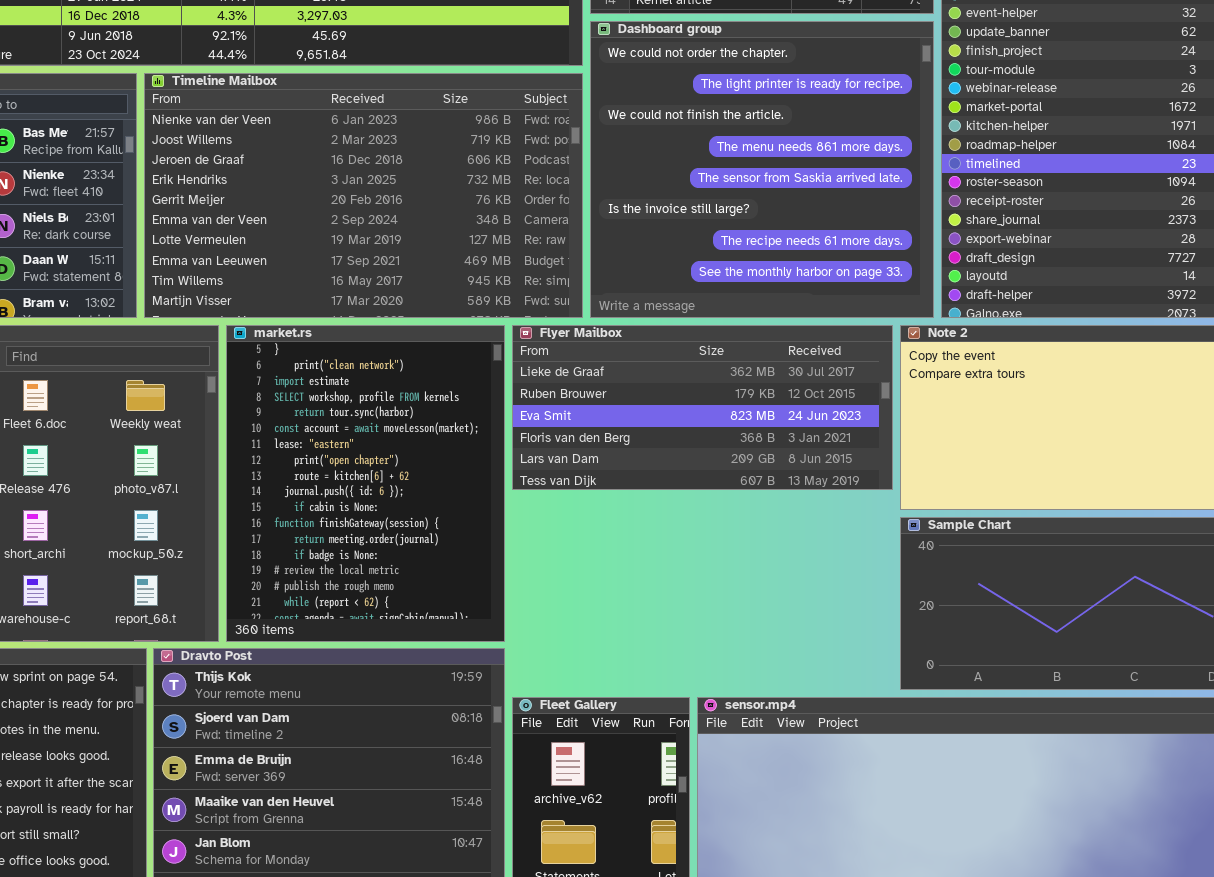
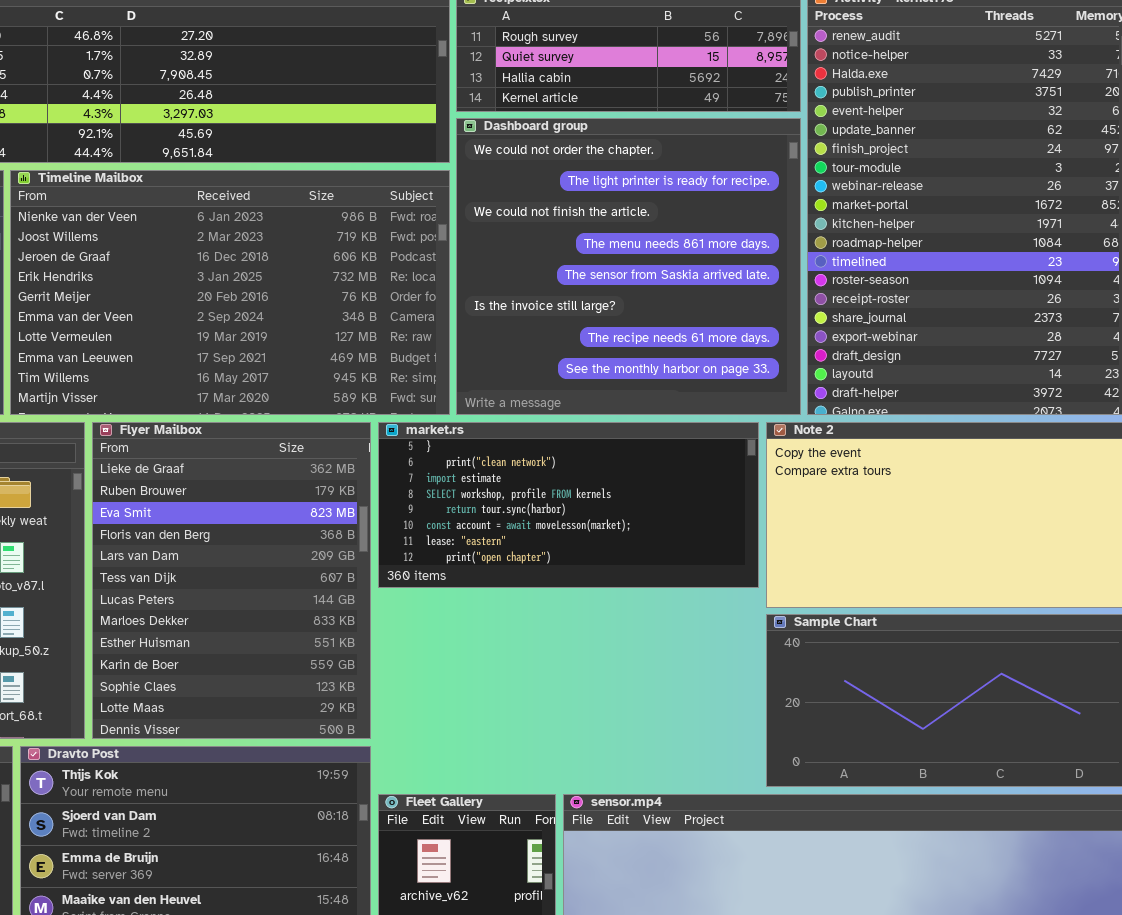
market.rs: [226,325,505,642] -> [378,422,759,588], moved, resized
Flyer Mailbox: [512,325,893,490] -> [92,422,371,739], moved, resized

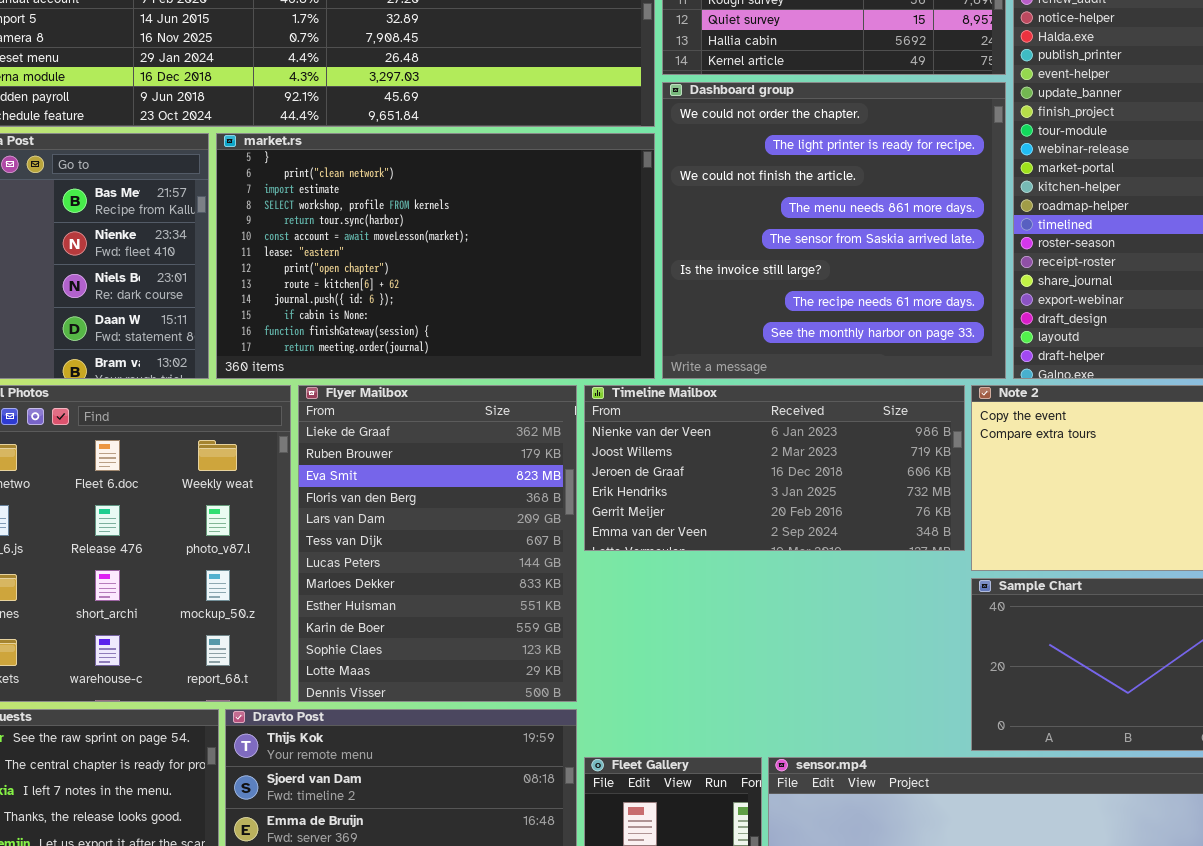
Timeline Mailbox: [10,170,450,415] -> [584,385,965,551], moved, resized
market.rs: [378,422,759,588] -> [216,133,655,379], moved, resized

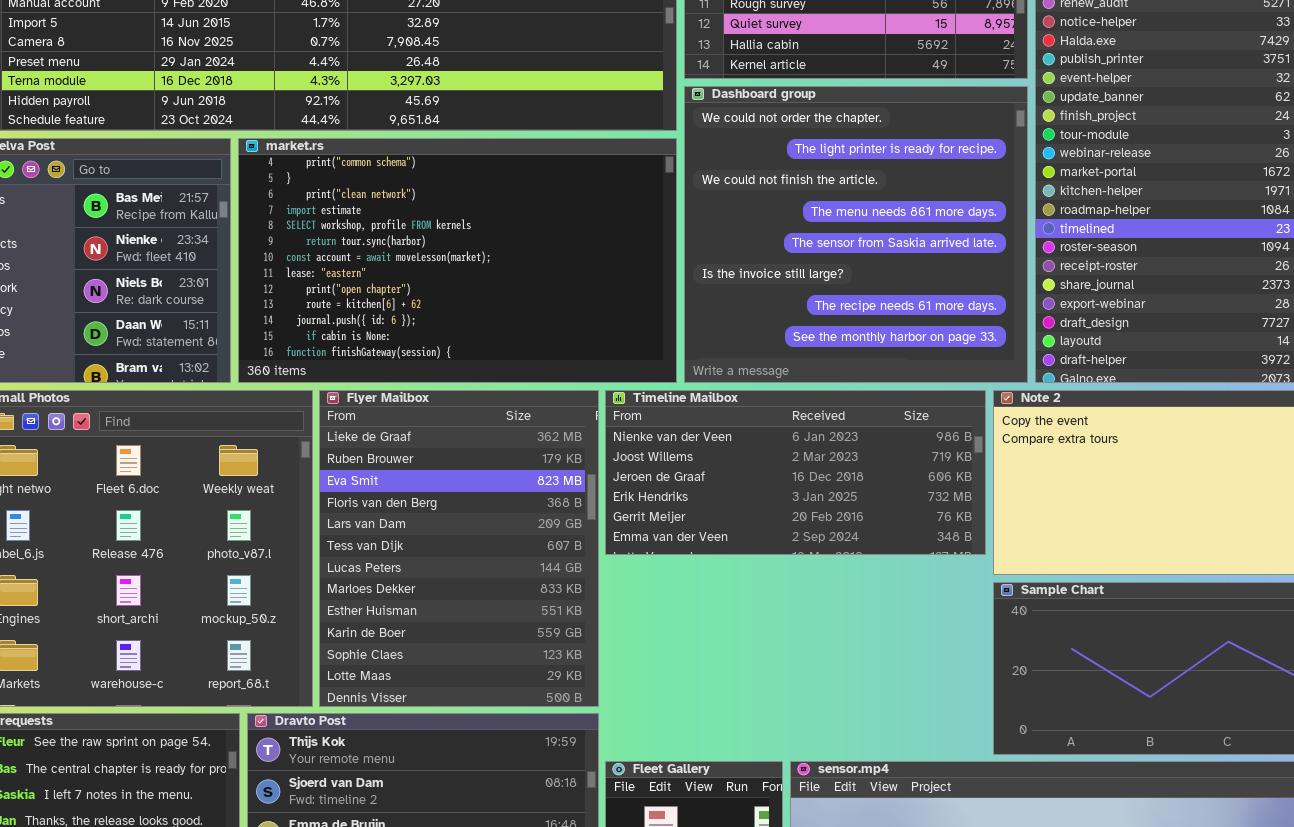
market.rs: [216,133,655,379] -> [238,138,677,383], scrolled up 1 row

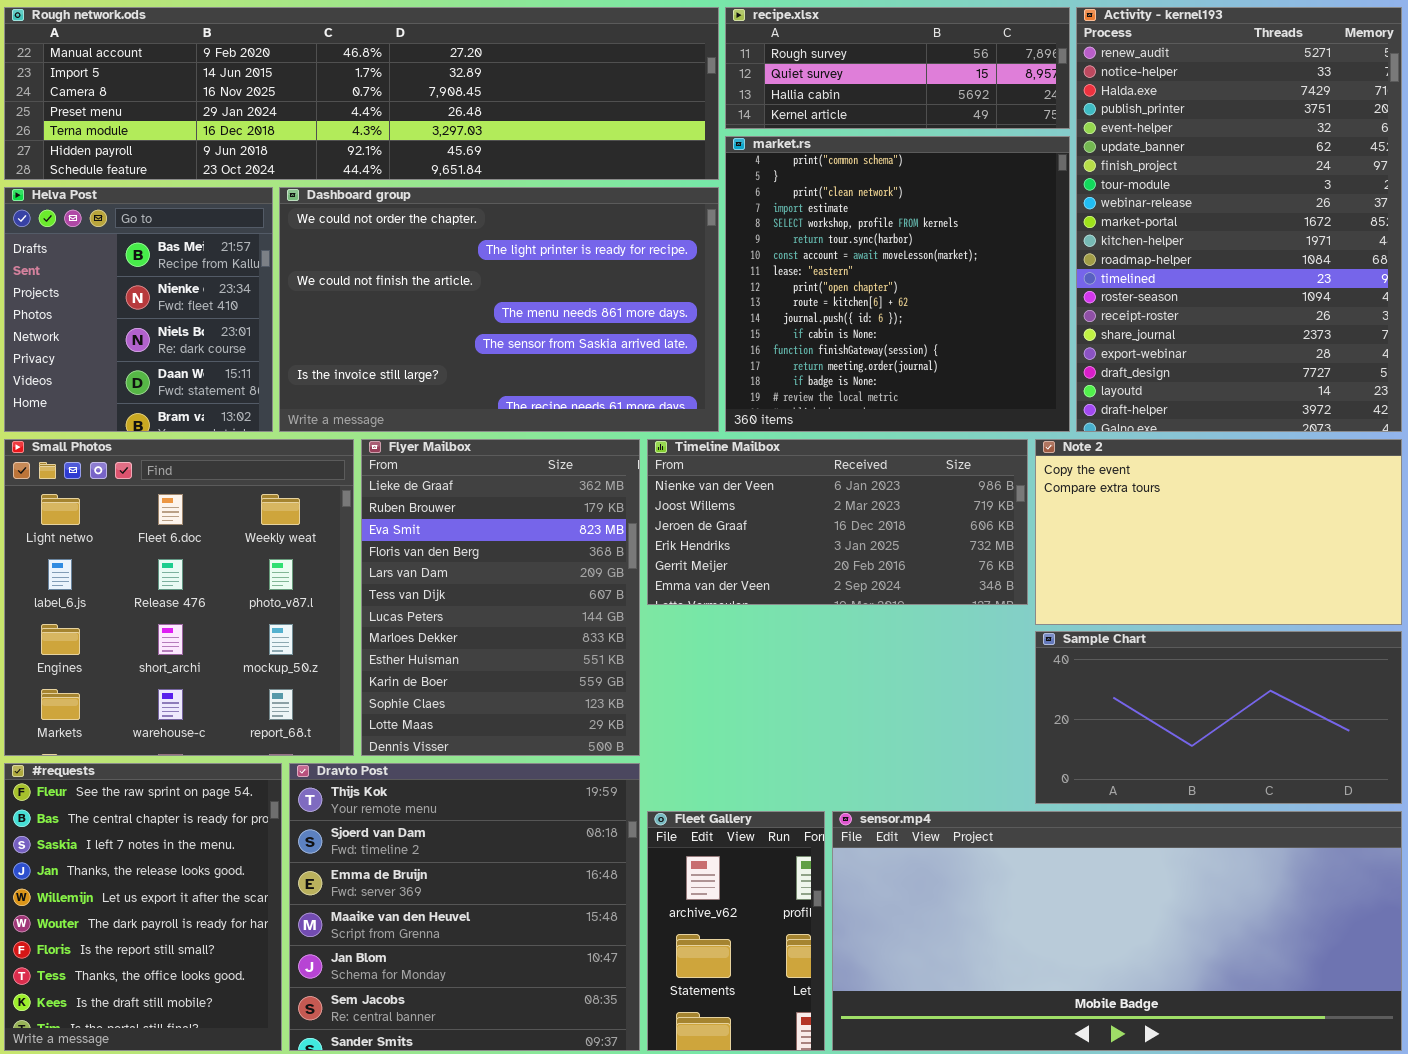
Dashboard group: [684,86,1028,383] -> [279,187,719,432], moved, resized
market.rs: [238,138,677,383] -> [725,136,1070,432], moved, resized

